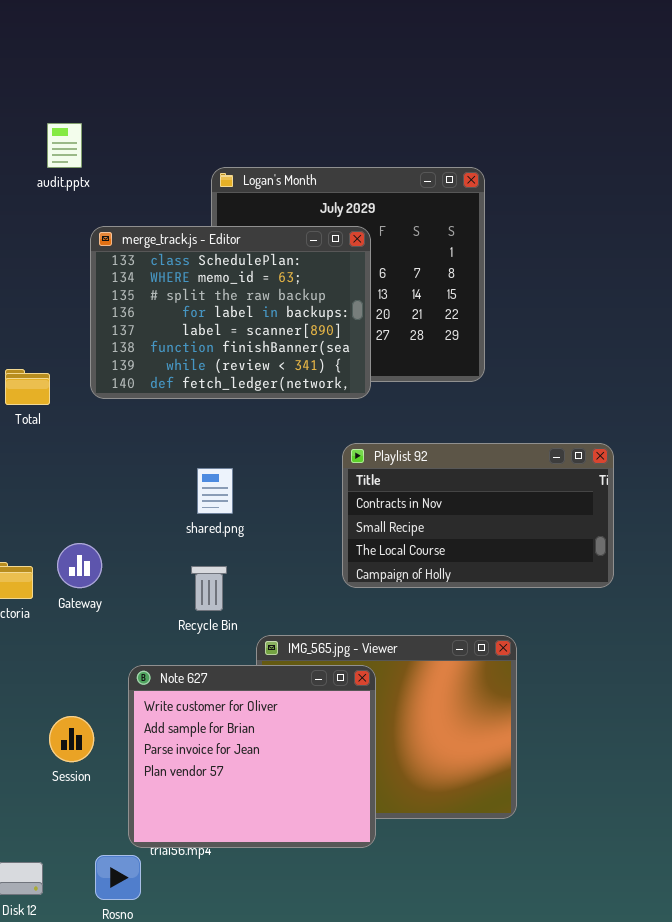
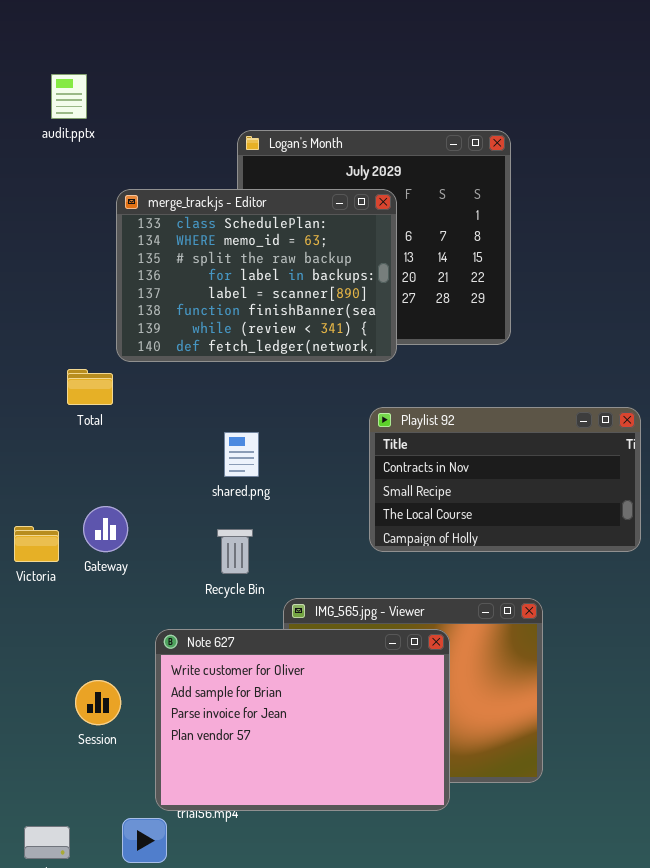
audit.pptx: [47,123,82,168] -> [51,74,87,119], moved
Total: [5,369,50,405] -> [67,369,113,405], moved
Note 627: [128,665,376,848] -> [155,629,450,811], resized

